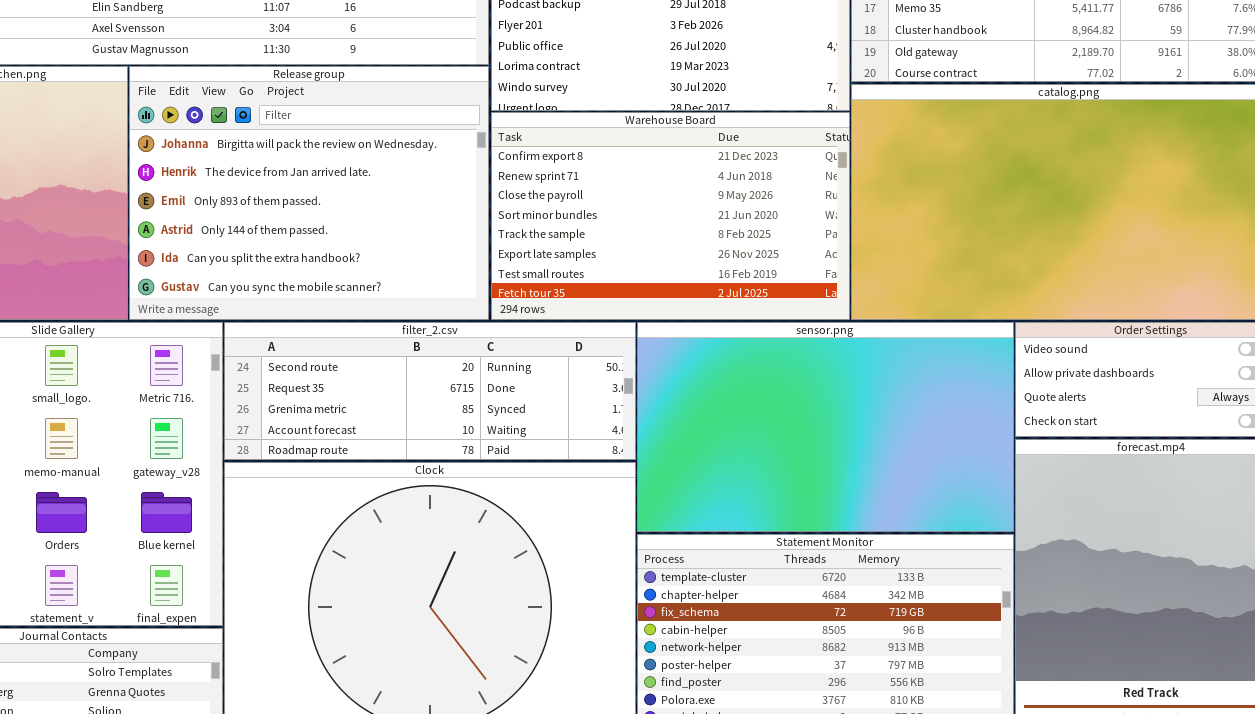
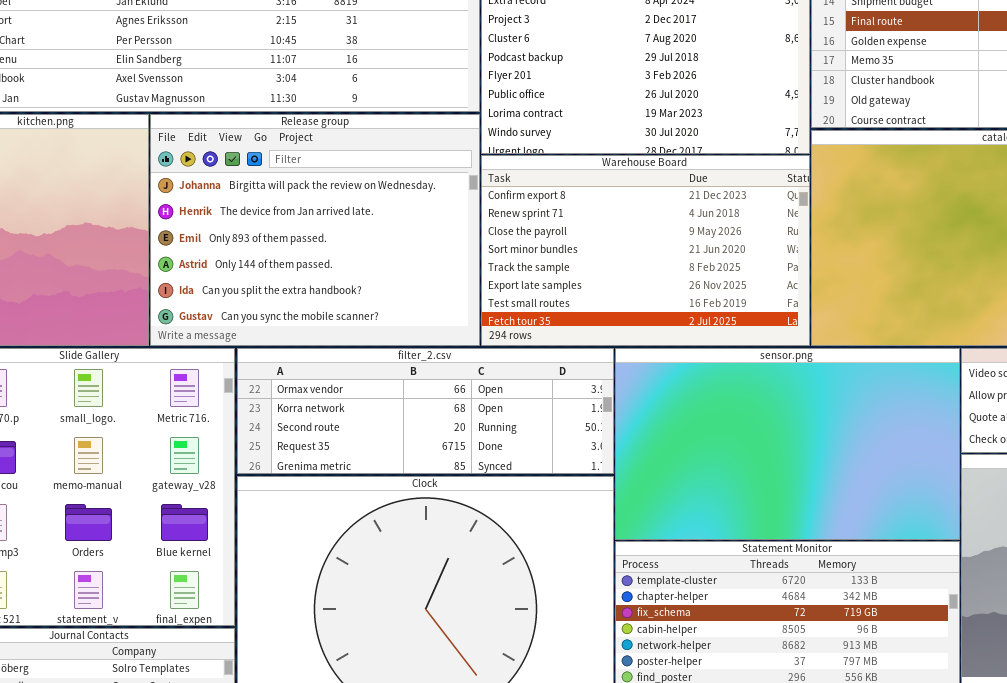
filter_2.csv: [224,322,636,460] -> [237,348,614,474], scrolled up 2 rows

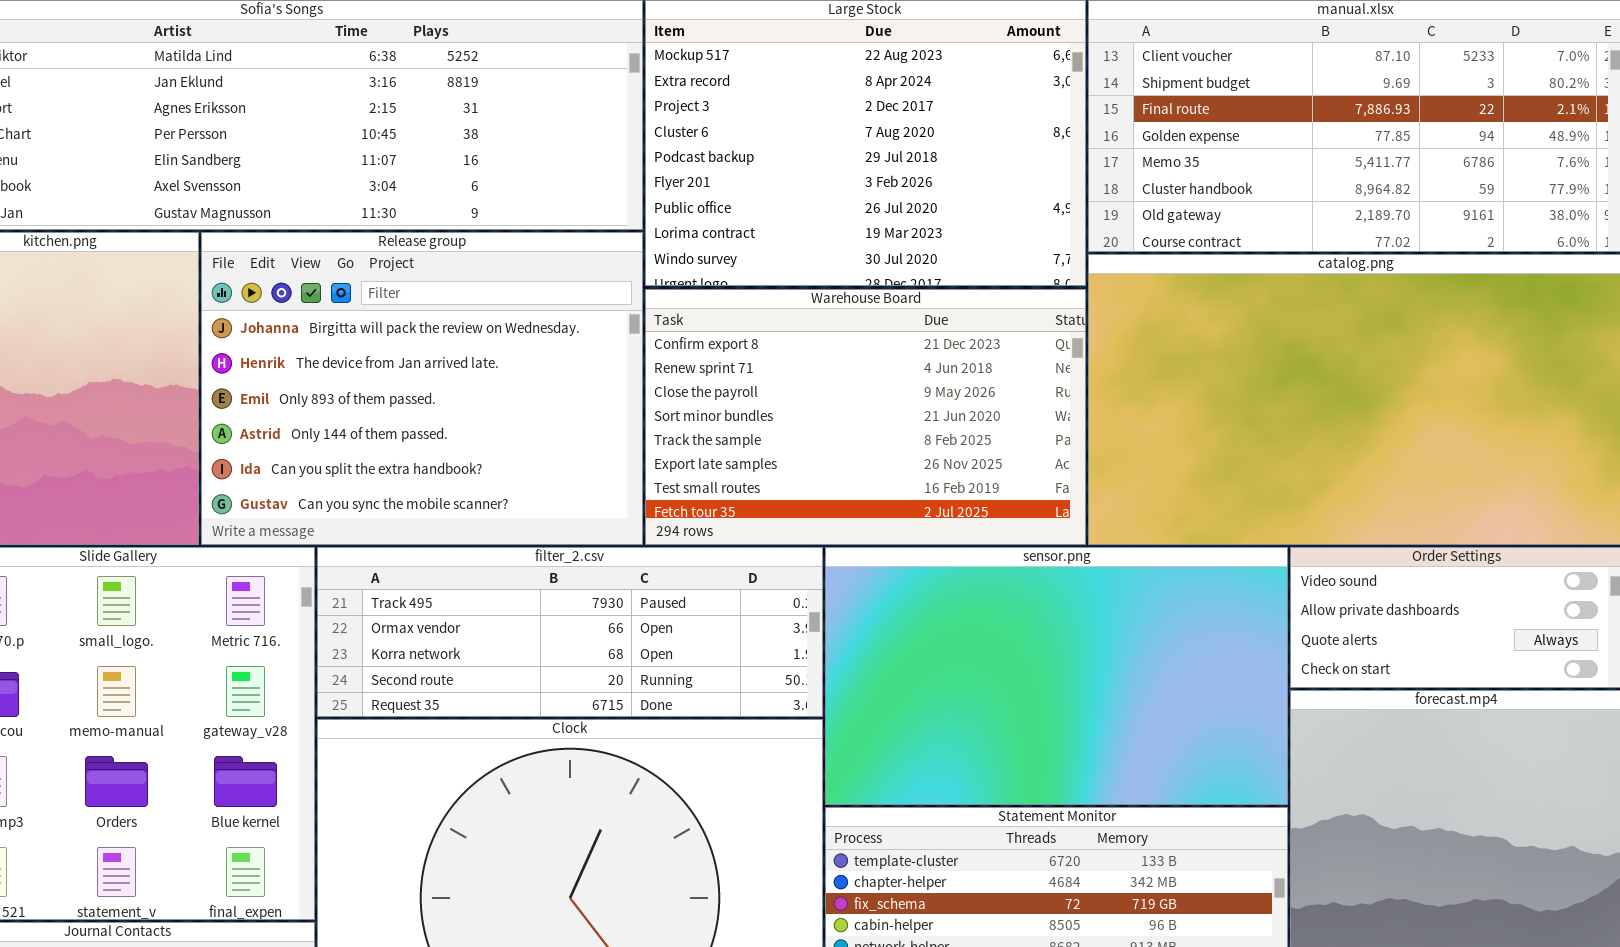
filter_2.csv: [237,348,614,474] -> [317,547,823,717], scrolled up 1 row

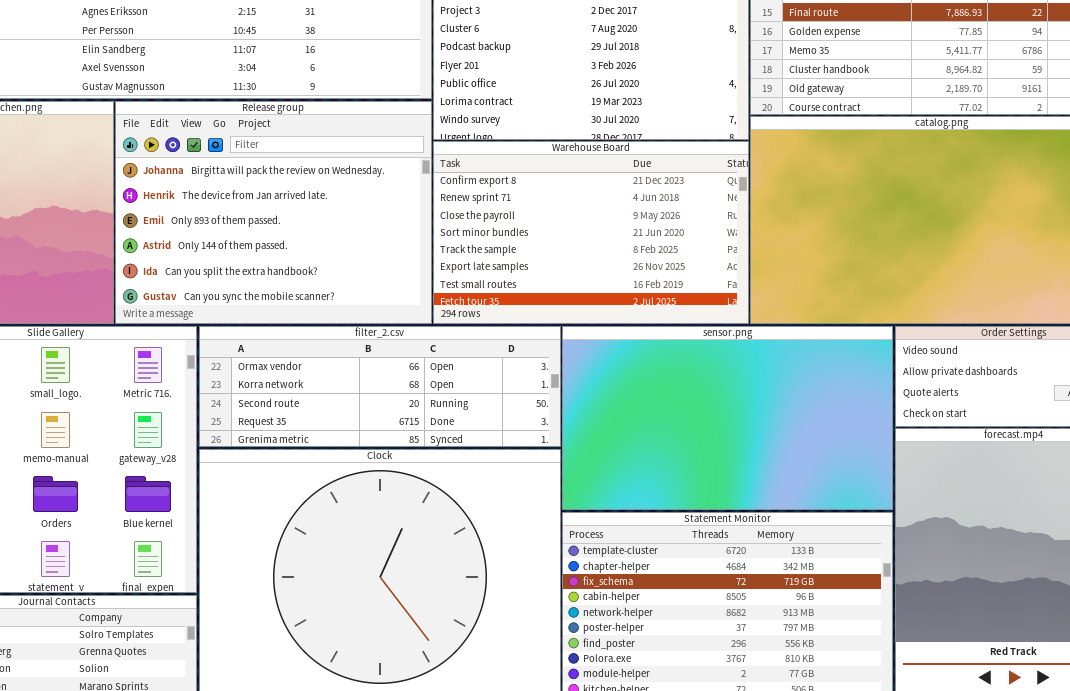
filter_2.csv: [317,547,823,717] -> [199,326,561,447], scrolled down 1 row

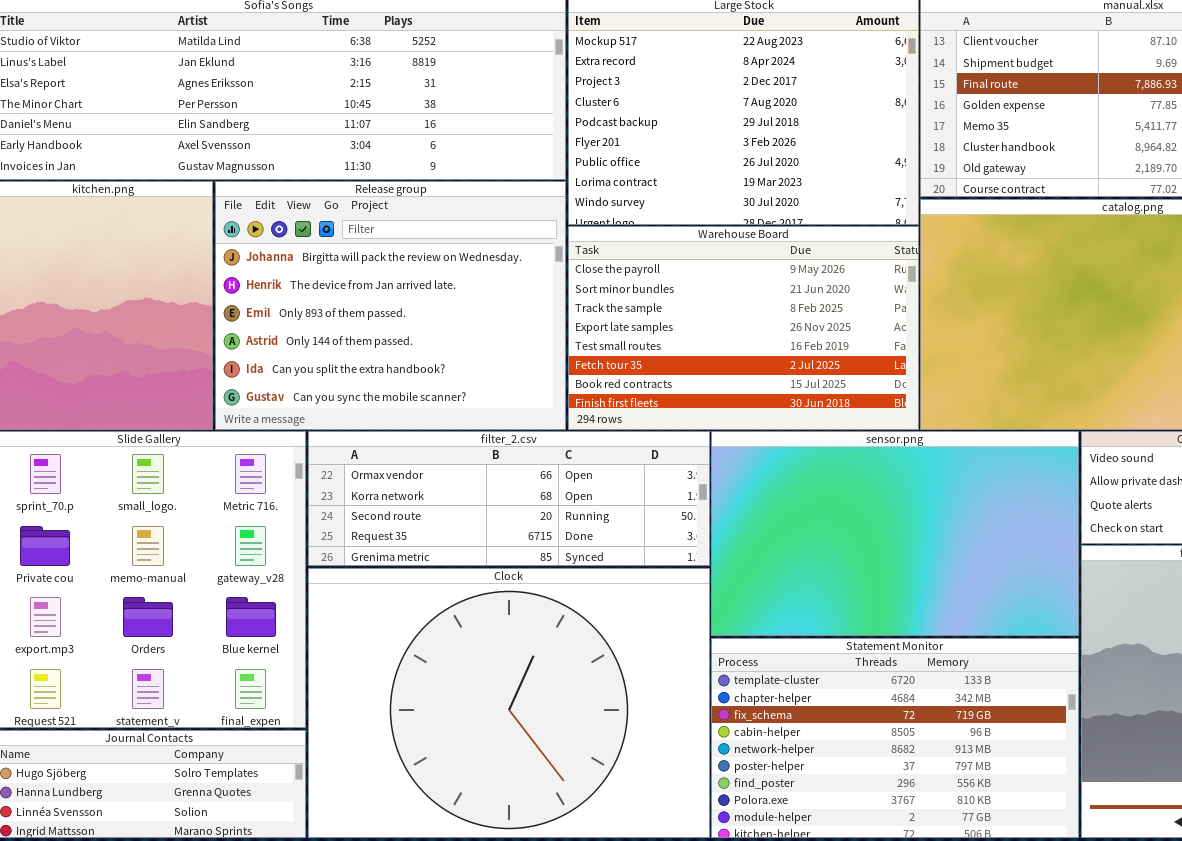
Warehouse Board: [433,141,749,324] -> [568,226,919,430], scrolled down 2 rows

